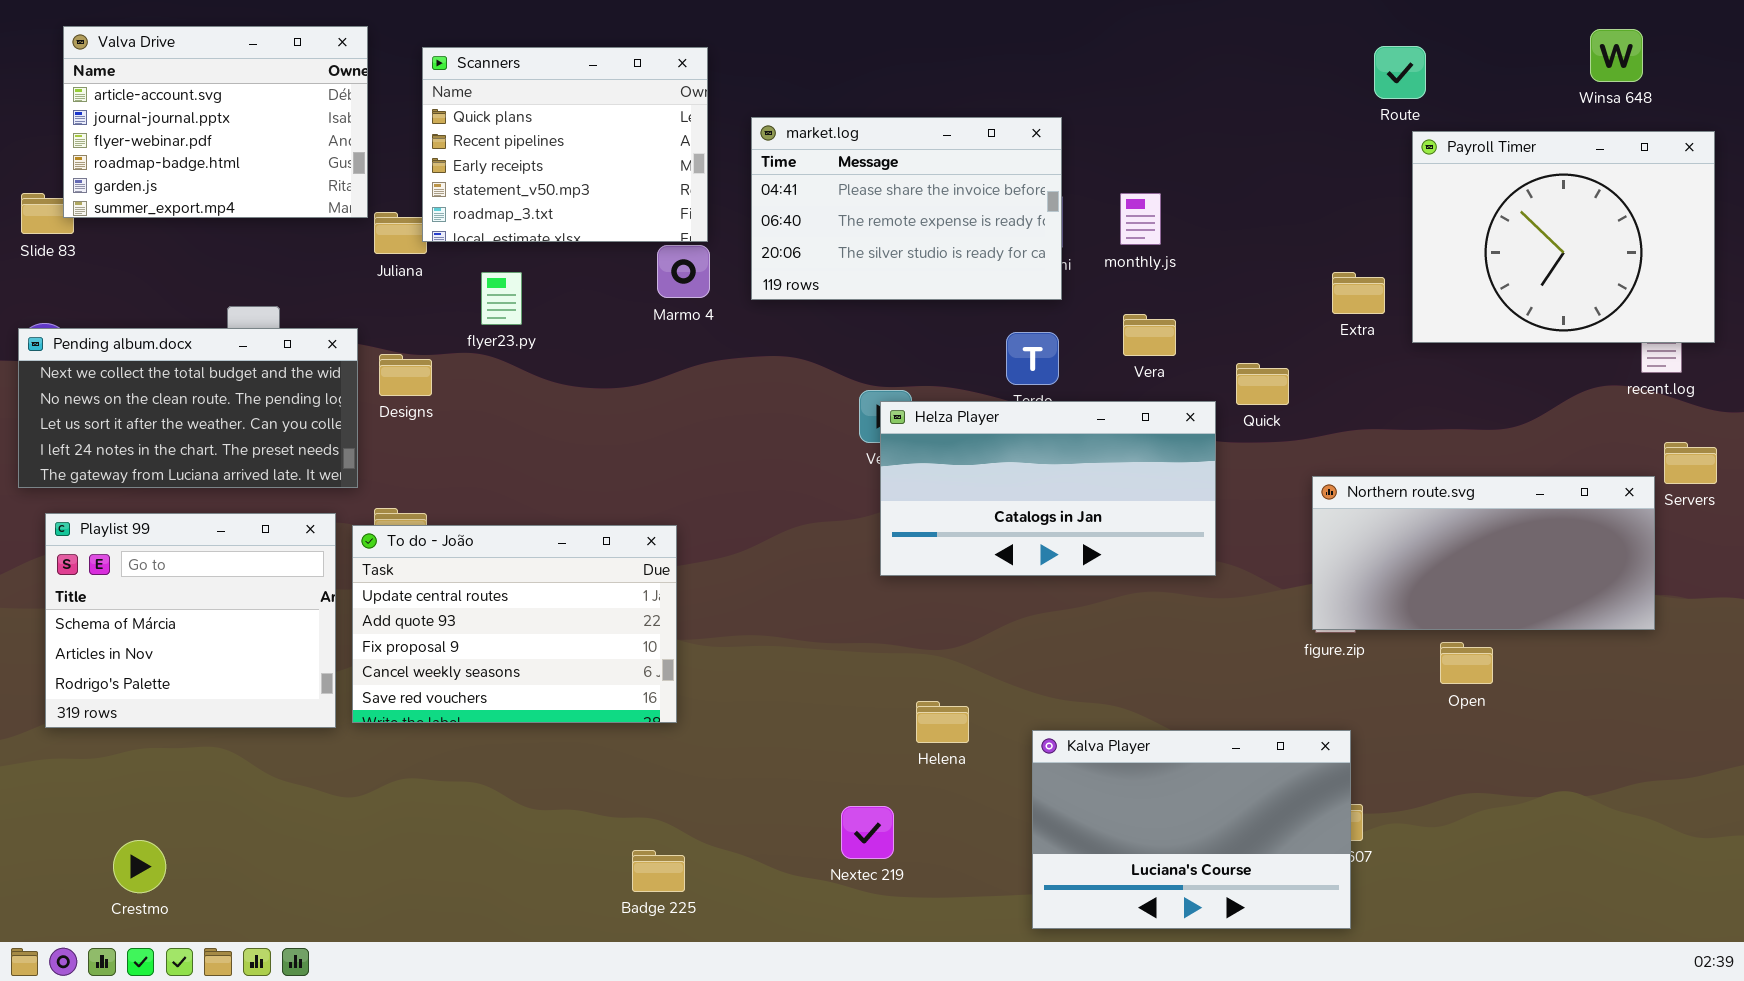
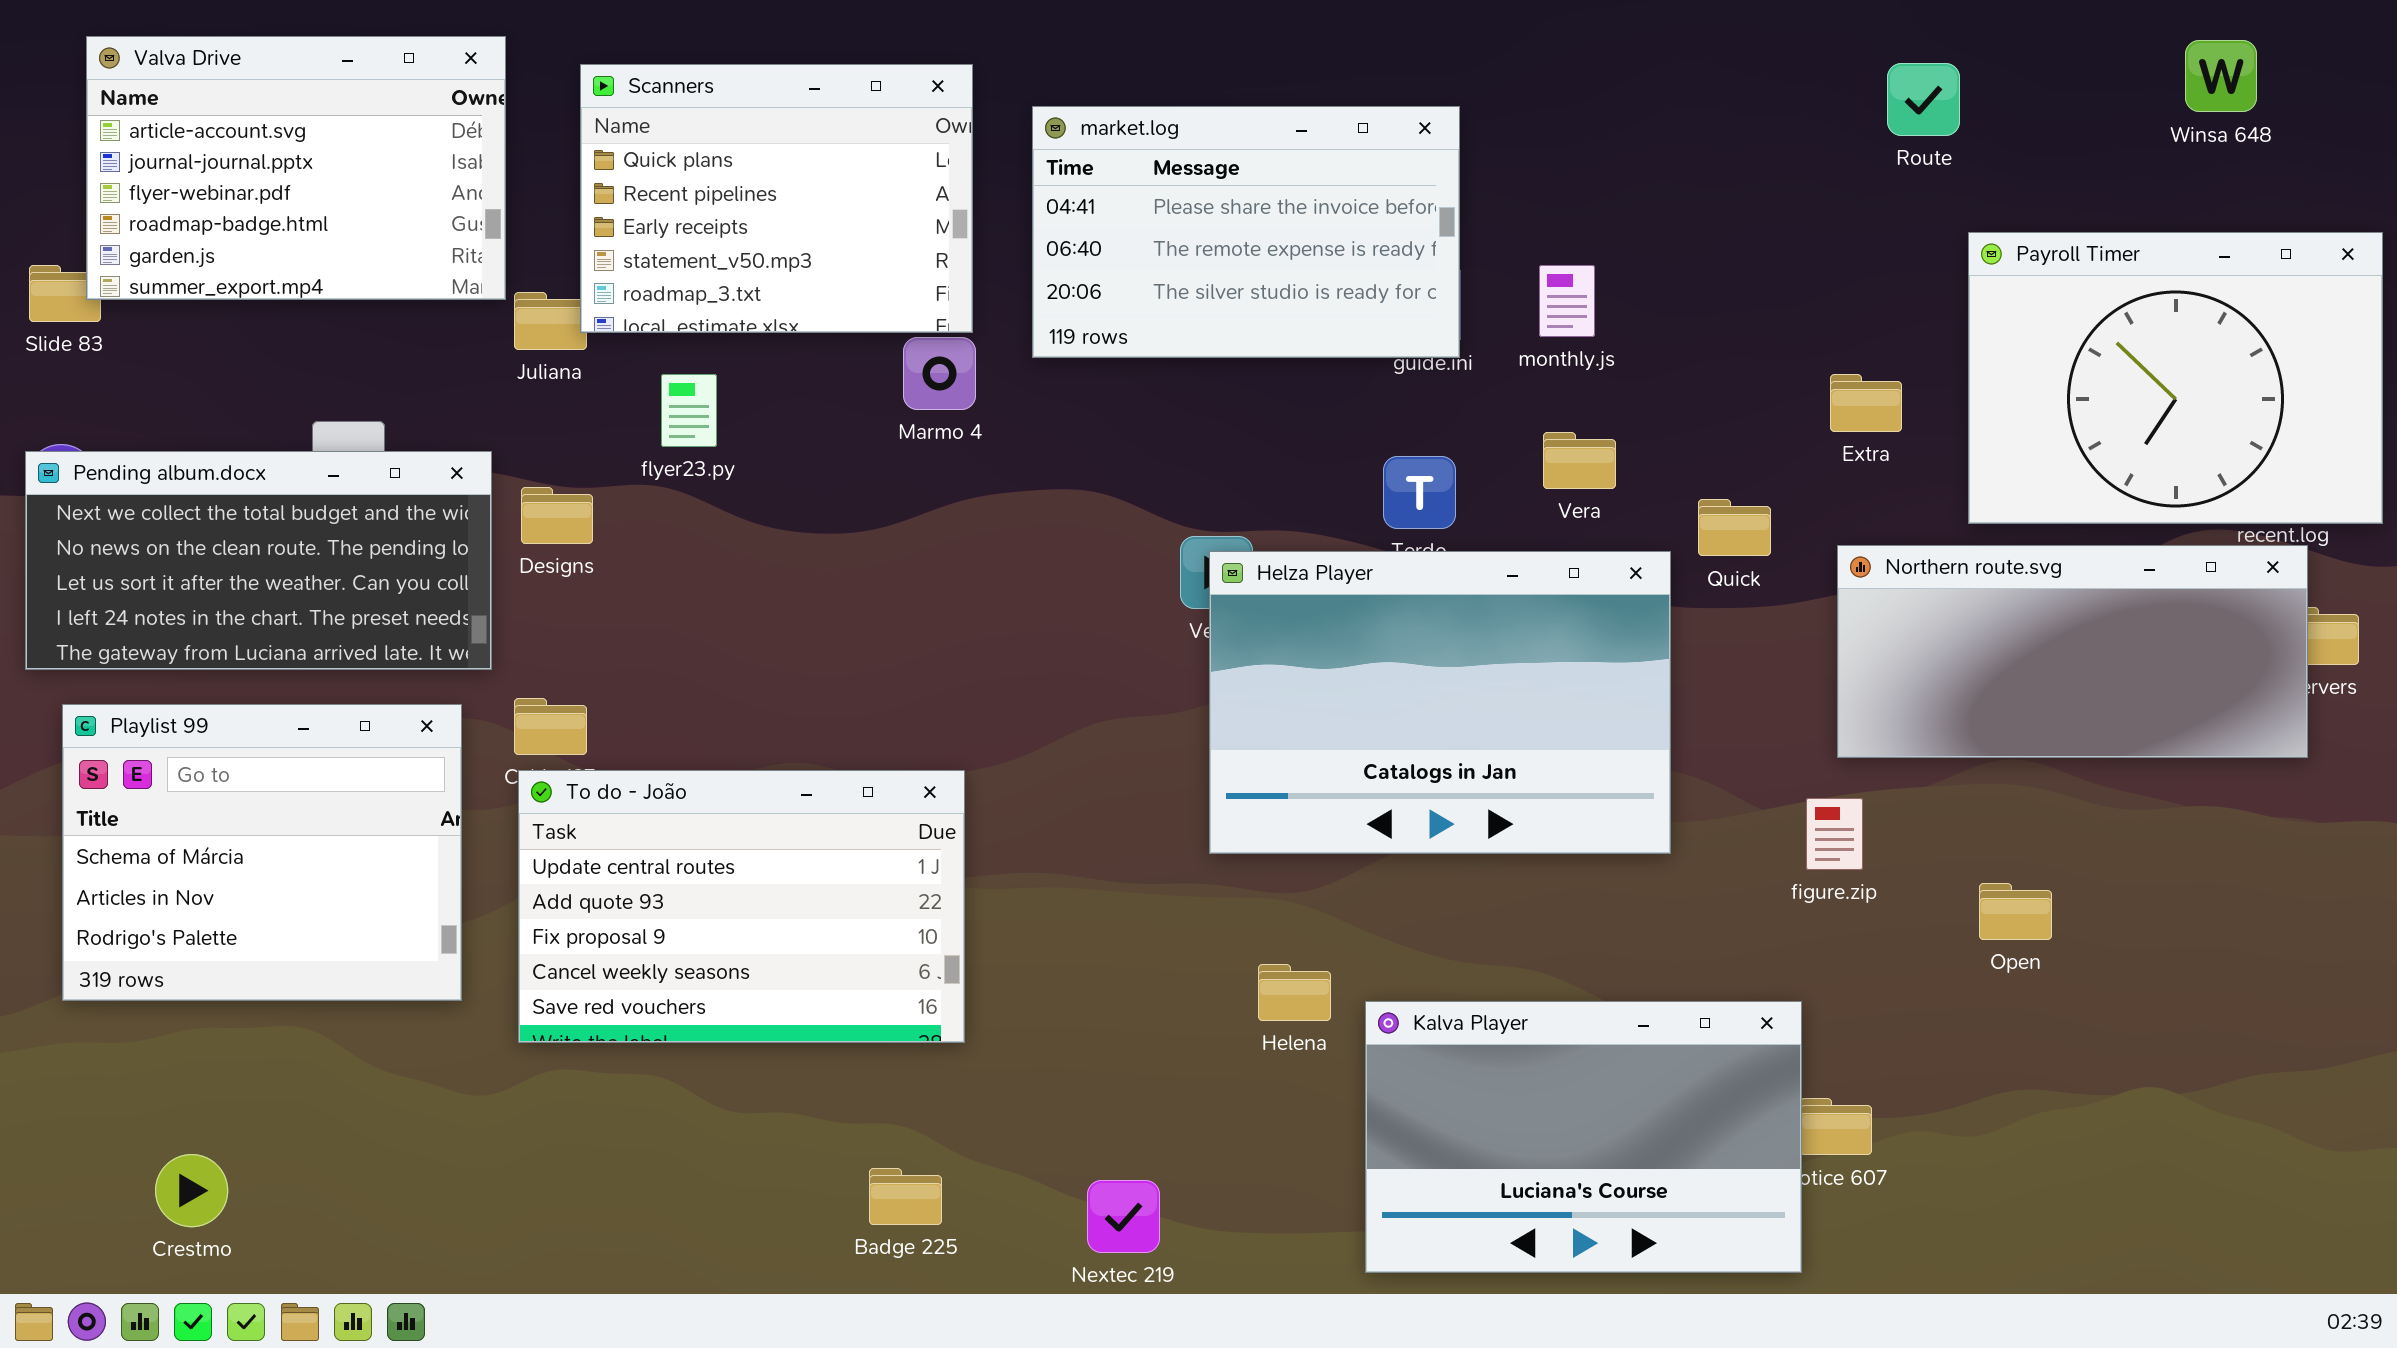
market.log: [751,117,1062,300] -> [1032,106,1460,358], moved
Payroll Timer: [1412,131,1715,343] -> [1968,232,2383,524], moved
Helza Player: [880,401,1216,576] -> [1209,551,1671,854], resized
Northern route.svg: [1312,476,1655,630] -> [1837,545,2308,758], moved
To do - João: [352,525,677,723] -> [518,770,965,1043], moved
Kalva Player: [1032,730,1351,929] -> [1365,1001,1802,1273], moved
Nextec 219: [841,806,894,859] -> [1087,1180,1160,1253], moved

